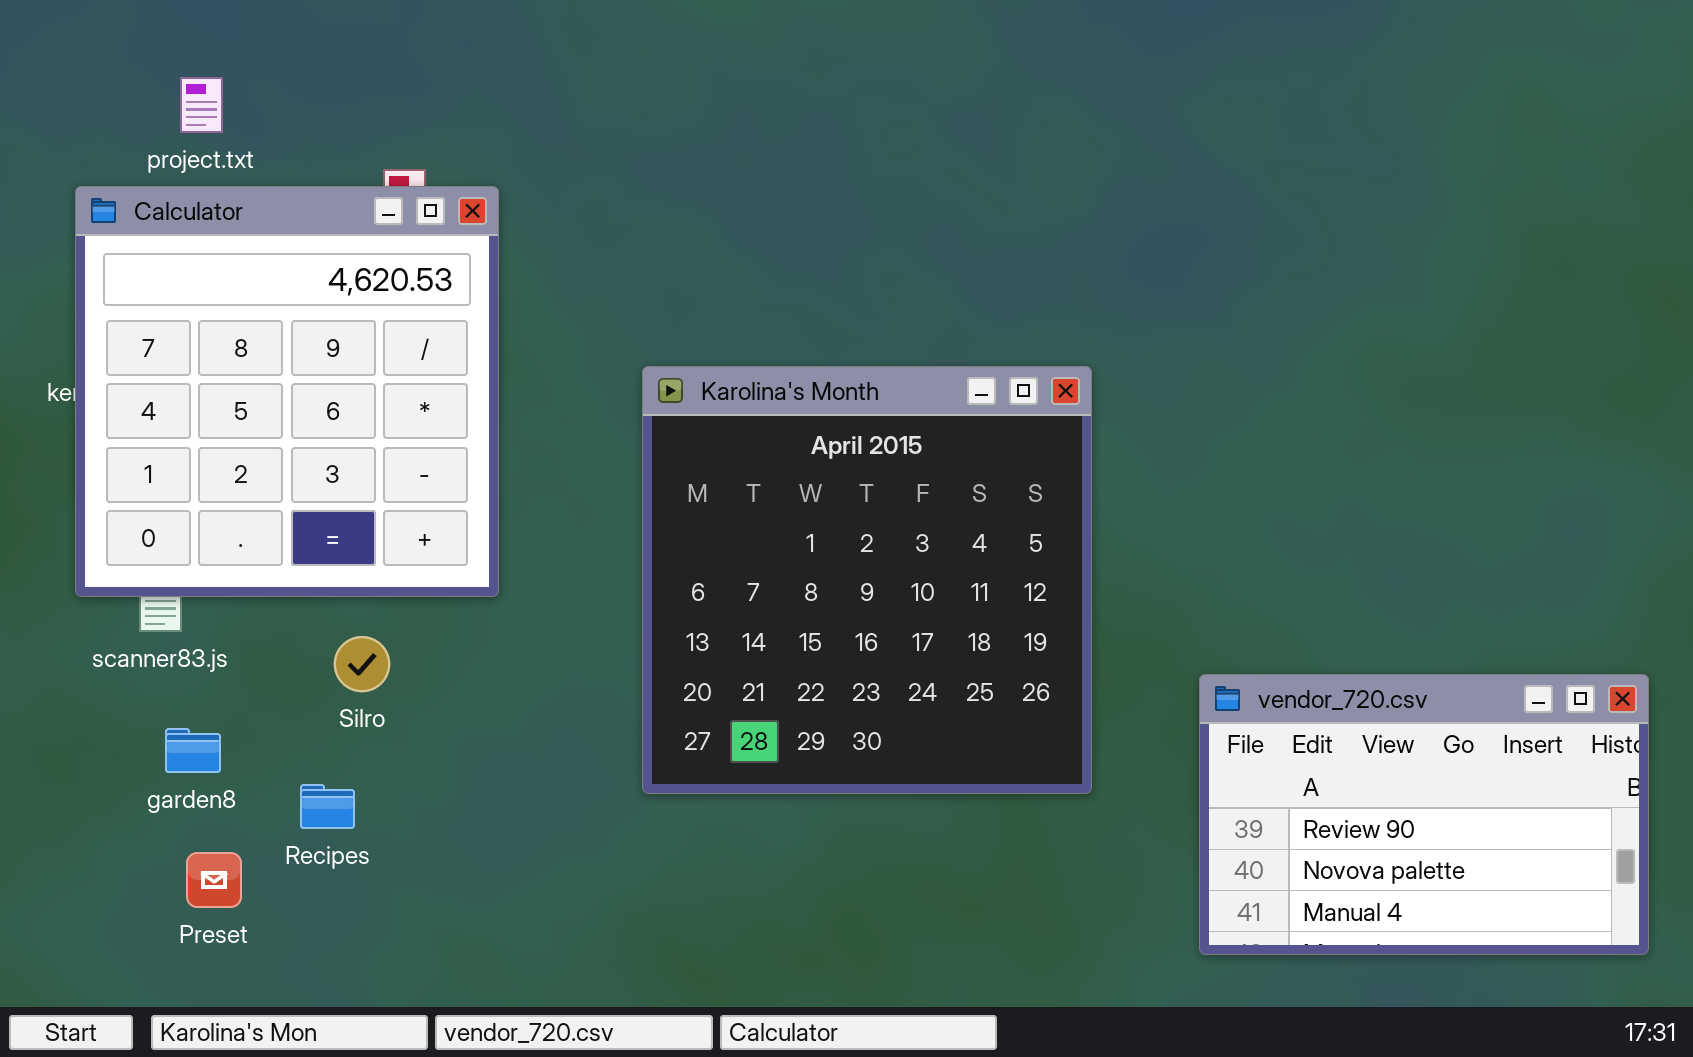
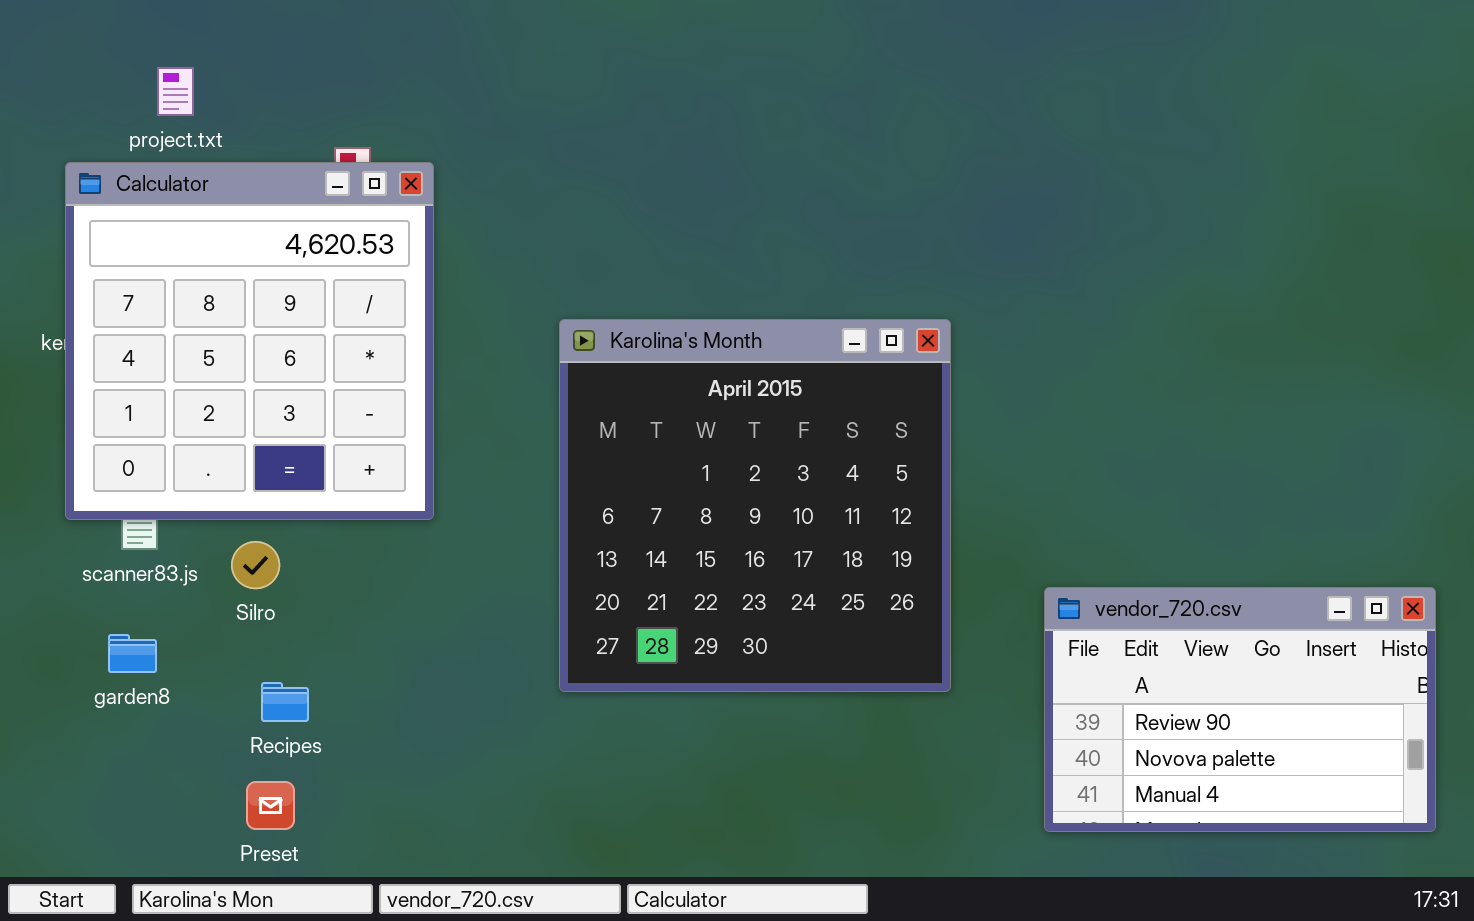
Silro: [334,636,390,692] -> [231,541,280,589], moved
garden8: [165,728,221,773] -> [108,634,157,673], moved
Preset: [186,852,242,908] -> [246,781,295,830], moved

